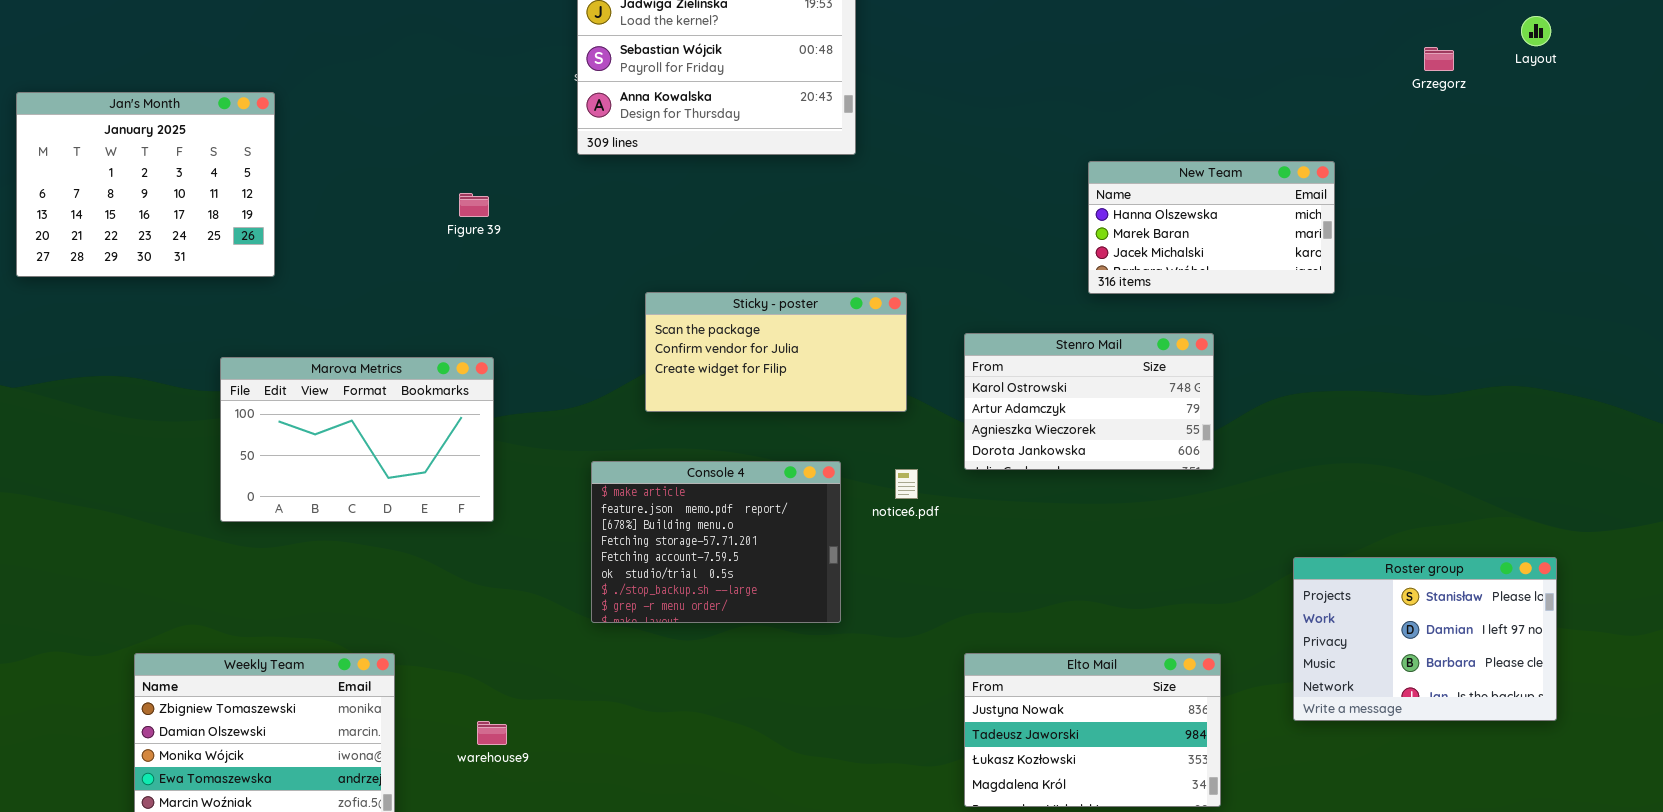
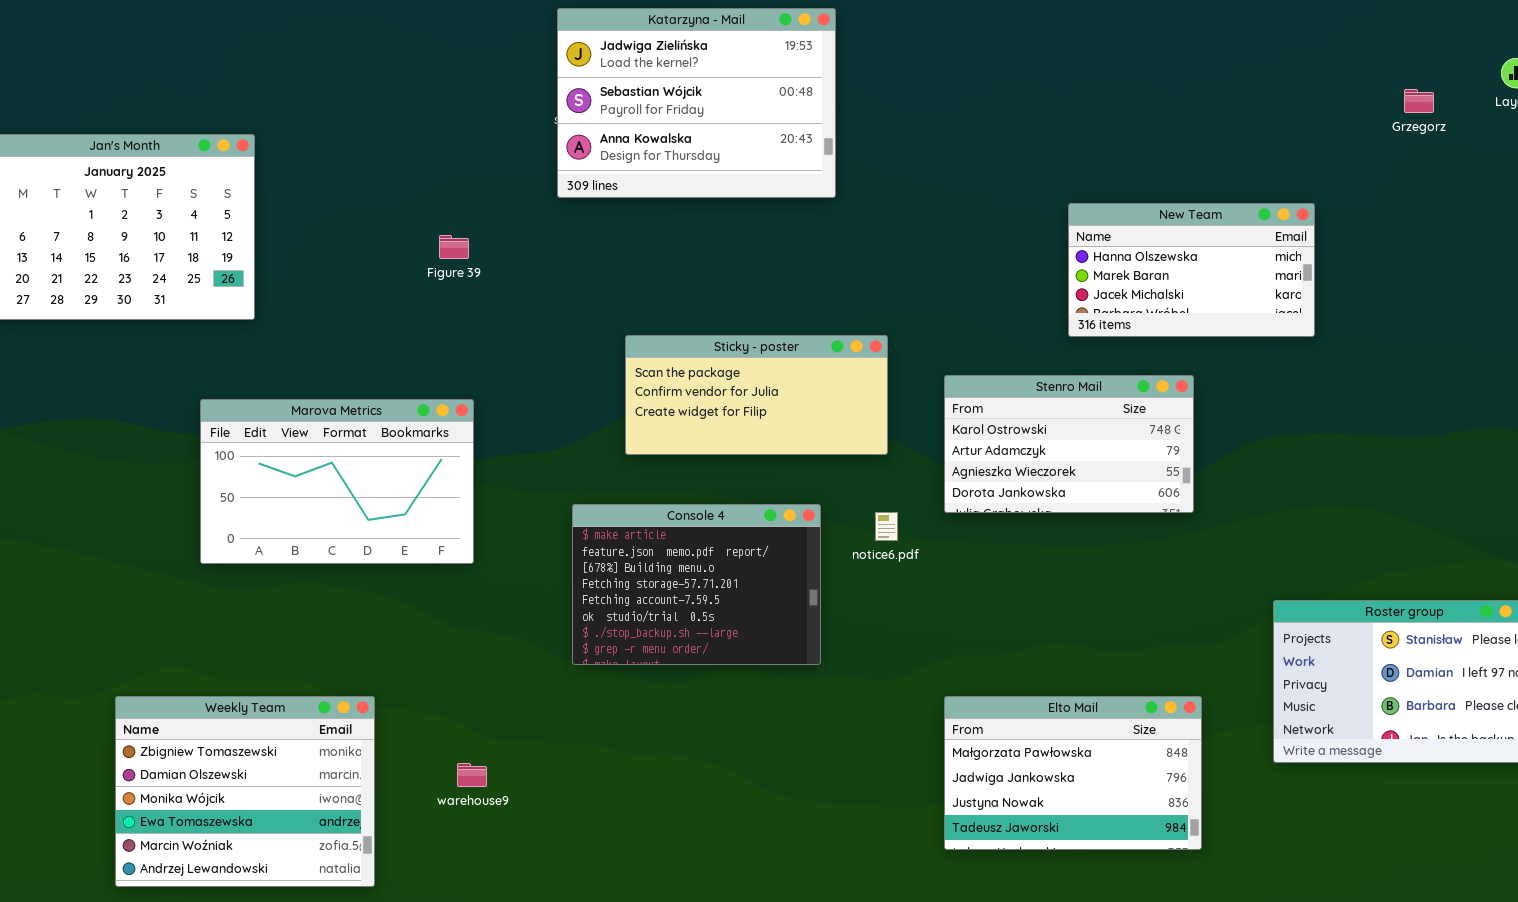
Elto Mail: [964,653,1221,807] -> [944,696,1202,850], scrolled up 2 rows

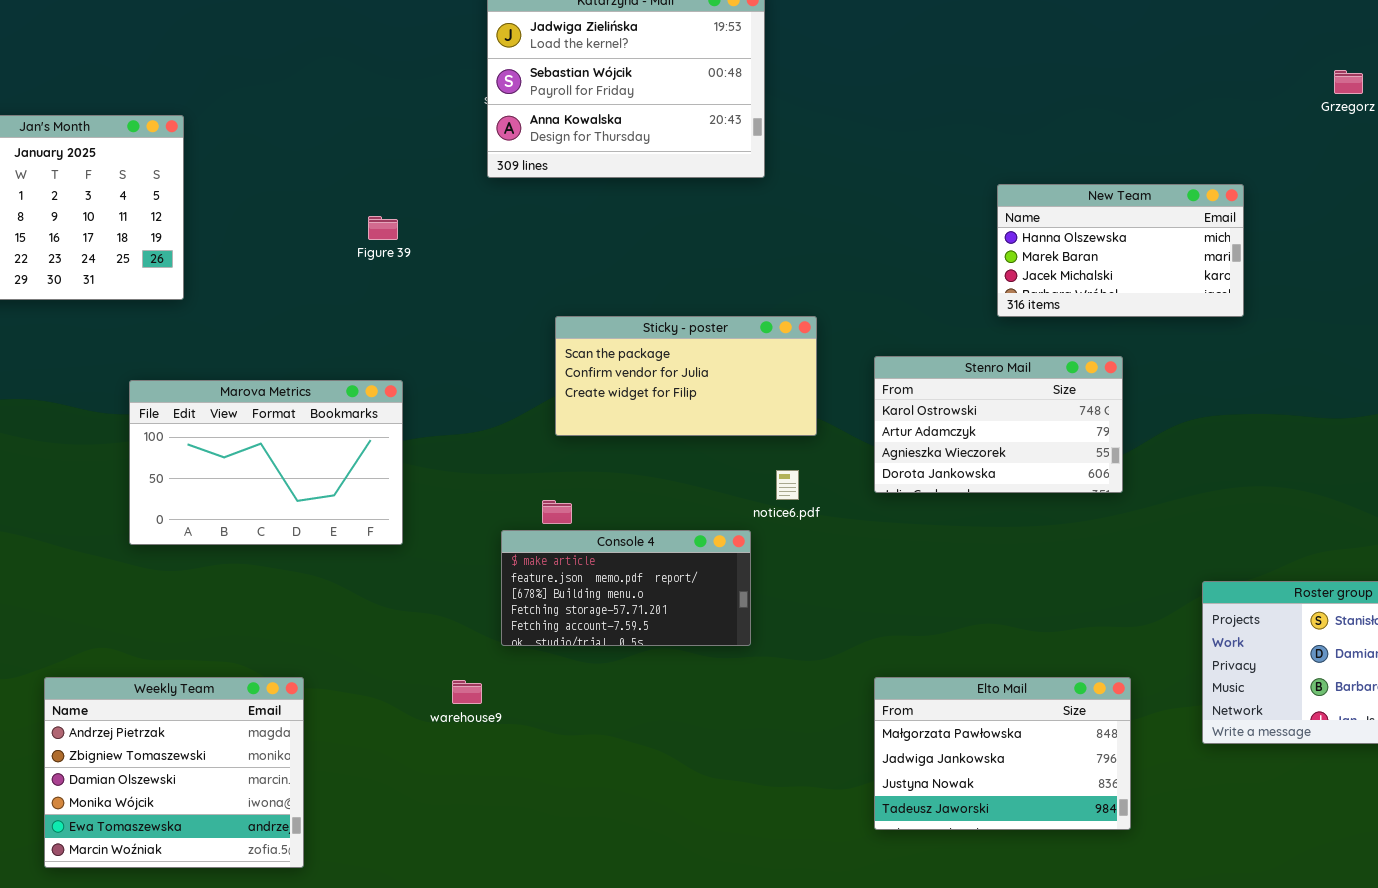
Console 4: [572,504,821,665] -> [501,530,751,646], resized
notice6.pdf: [875,512,898,541] -> [776,470,799,500], moved
Weekly Team: [115,696,375,887] -> [44,677,304,868], scrolled up 1 row
warehouse9: [457,763,487,787] -> [452,680,482,704], moved

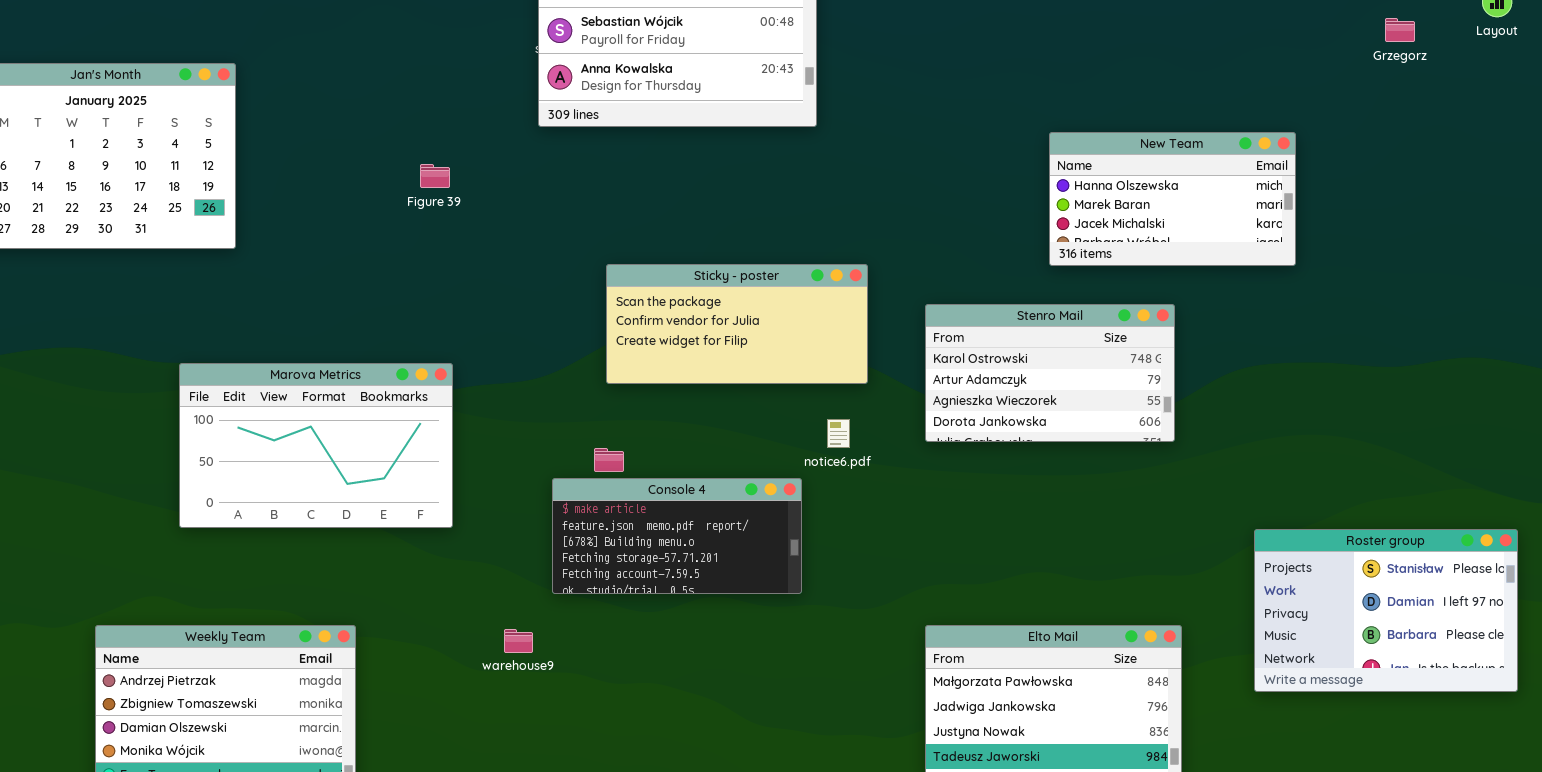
Marova Metrics: [129,380,403,545] -> [179,363,453,528], moved

